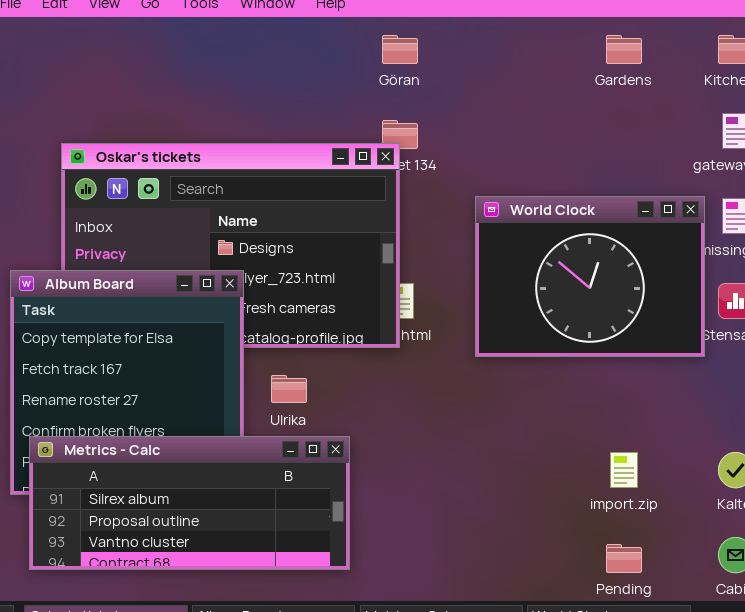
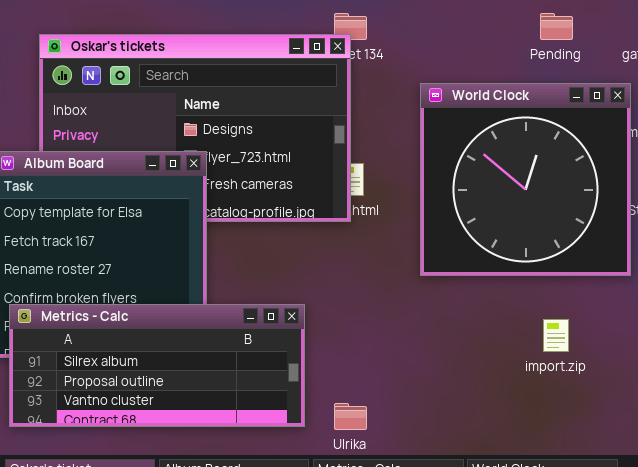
World Clock: [475,196,705,357] -> [420,83,631,276], resized
Ulrika: [271,375,307,403] -> [334,403,367,430], moved
Pending: [606,544,642,573] -> [540,13,573,40], moved

